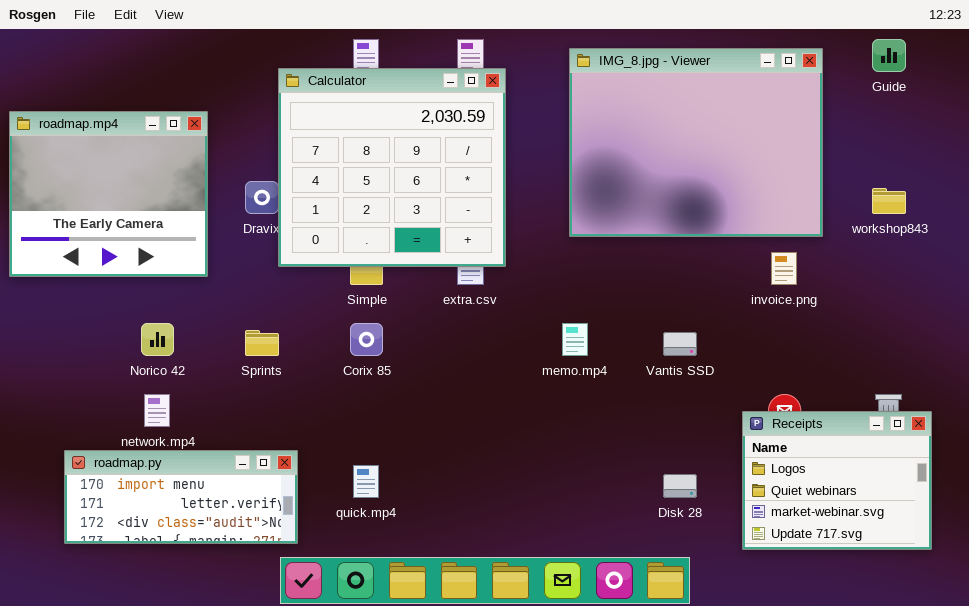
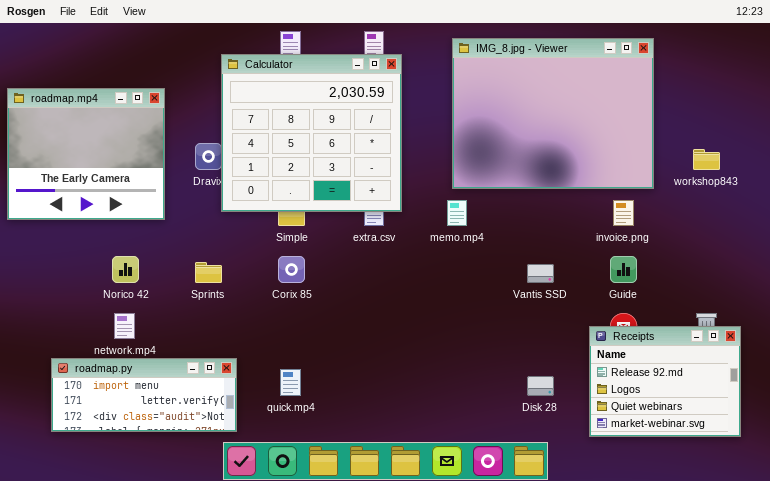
Guide: [872,39,906,72] -> [610,256,637,283], moved
memo.mp4: [562,323,588,356] -> [447,200,467,226], moved
Receipts: [742,411,932,550] -> [589,326,741,437], scrolled up 1 row

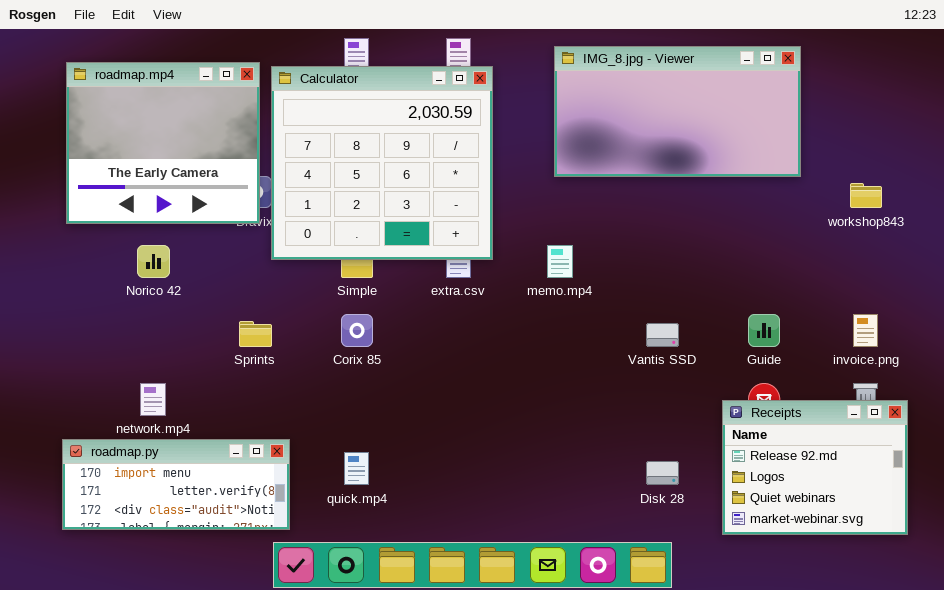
IMG_8.jpg - Viewer: [452,38,654,189] -> [554,46,801,177], resized
roadmap.mp4: [7,88,165,220] -> [66,62,260,224], moved
invoice.png: [613,200,634,226] -> [853,314,878,347], moved
Norico 42: [112,256,139,283] -> [137,245,170,278], moved

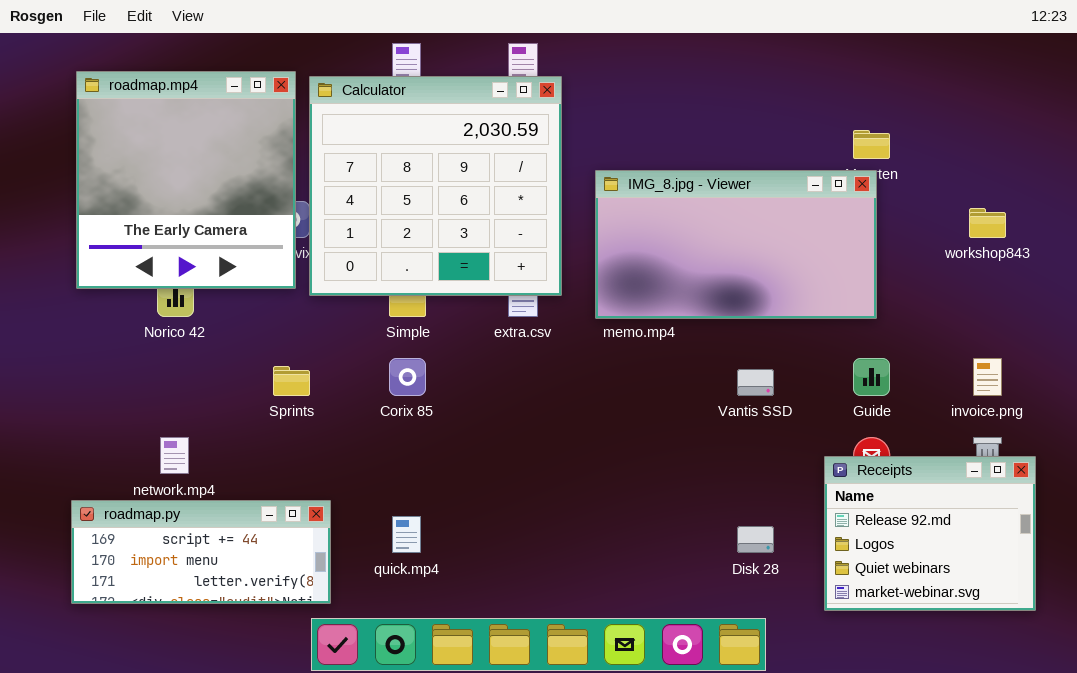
IMG_8.jpg - Viewer: [554,46,801,177] -> [595,170,877,319], moved
roadmap.mp4: [66,62,260,224] -> [76,71,296,289], resized
roadmap.py: [62,439,290,530] -> [71,500,331,604], scrolled up 1 row

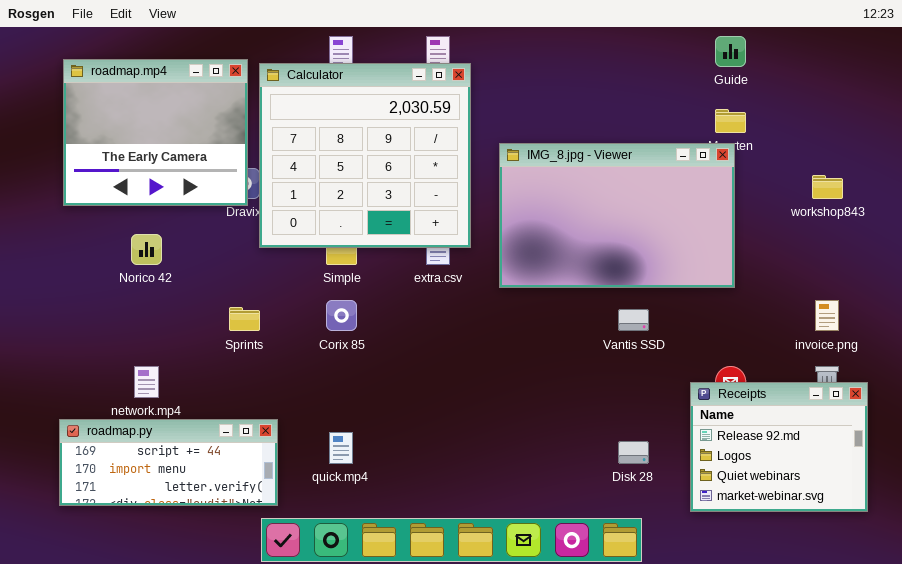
roadmap.mp4: [76,71,296,289] -> [63,59,248,206], resized
IMG_8.jpg - Viewer: [595,170,877,319] -> [499,143,735,288], resized
Guide: [853,358,890,396] -> [715,36,746,67], moved

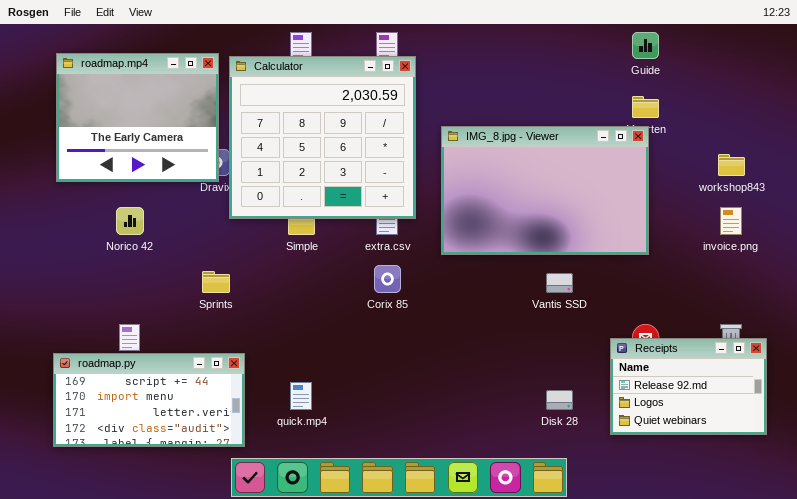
Corix 85: [326,300,357,331] -> [374,265,401,293], moved
invoice.png: [815,300,839,331] -> [720,207,742,235], moved
Receipts: [690,382,868,512] -> [610,338,767,435], resized
roadmap.py: [59,419,278,506] -> [53,353,245,447], resized

